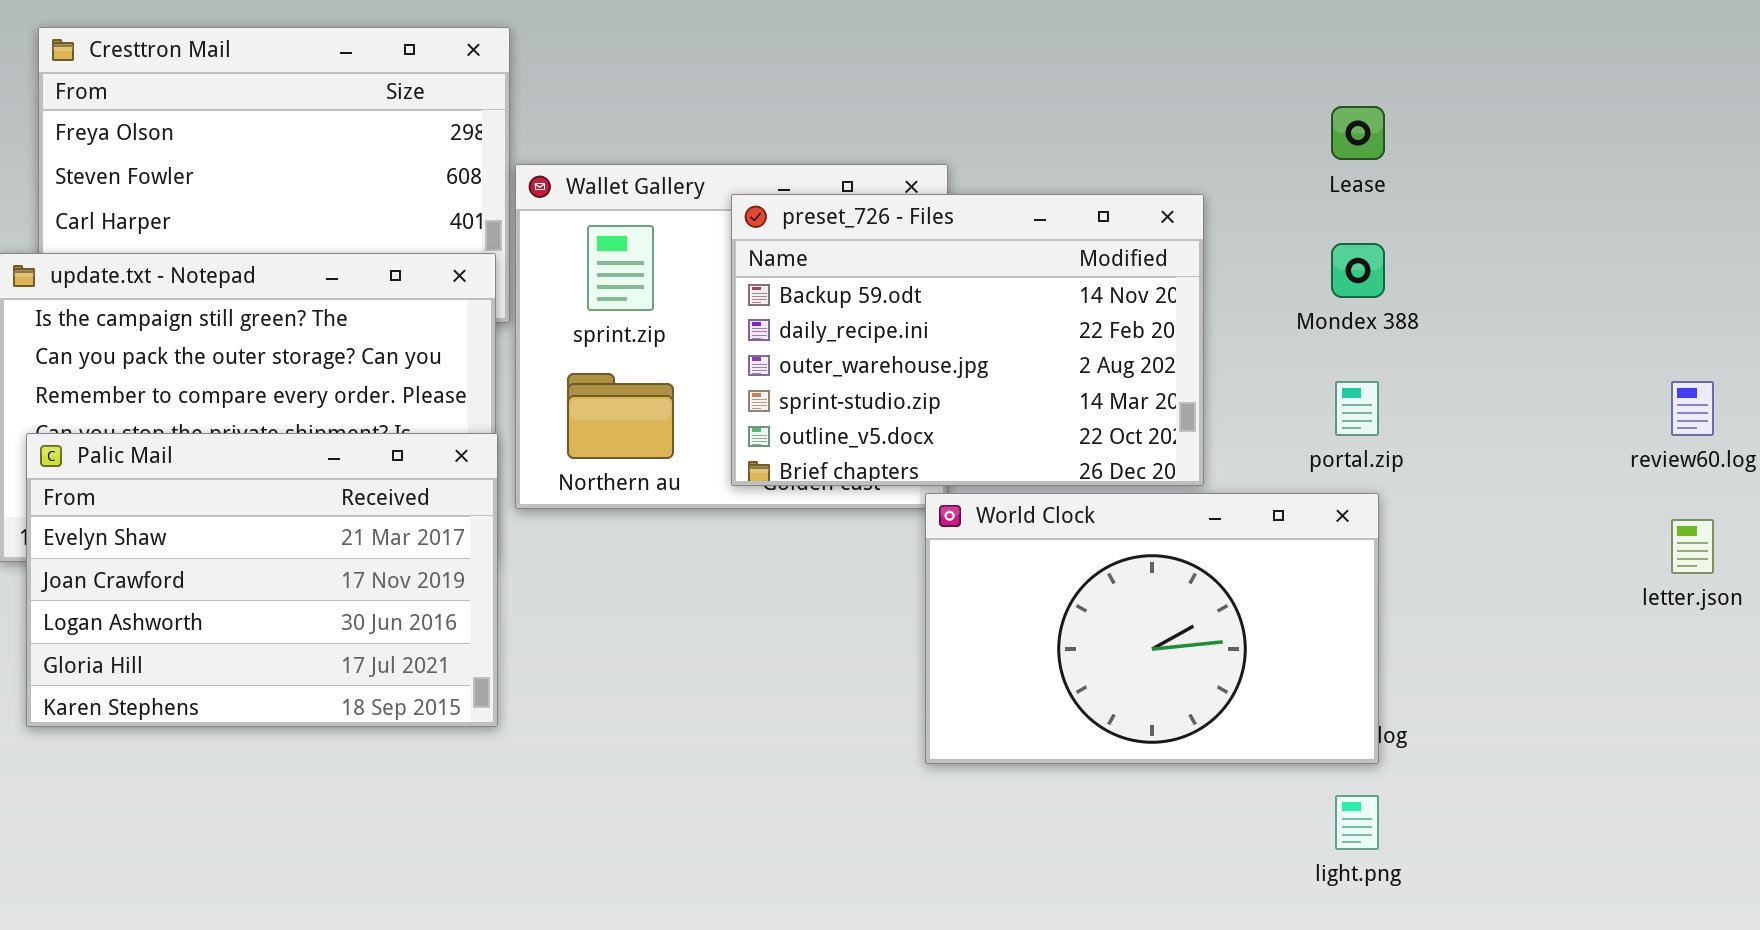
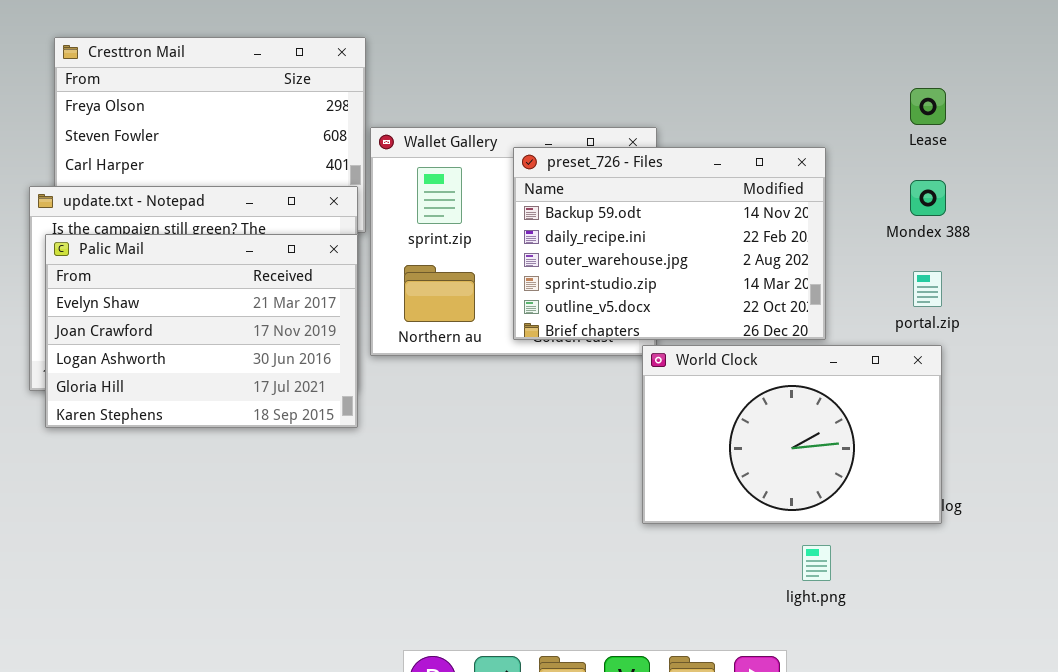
Palic Mail: [26,433,498,727] -> [45,234,358,428], moved
light.png: [1335,795,1379,850] -> [802,545,831,581], moved

